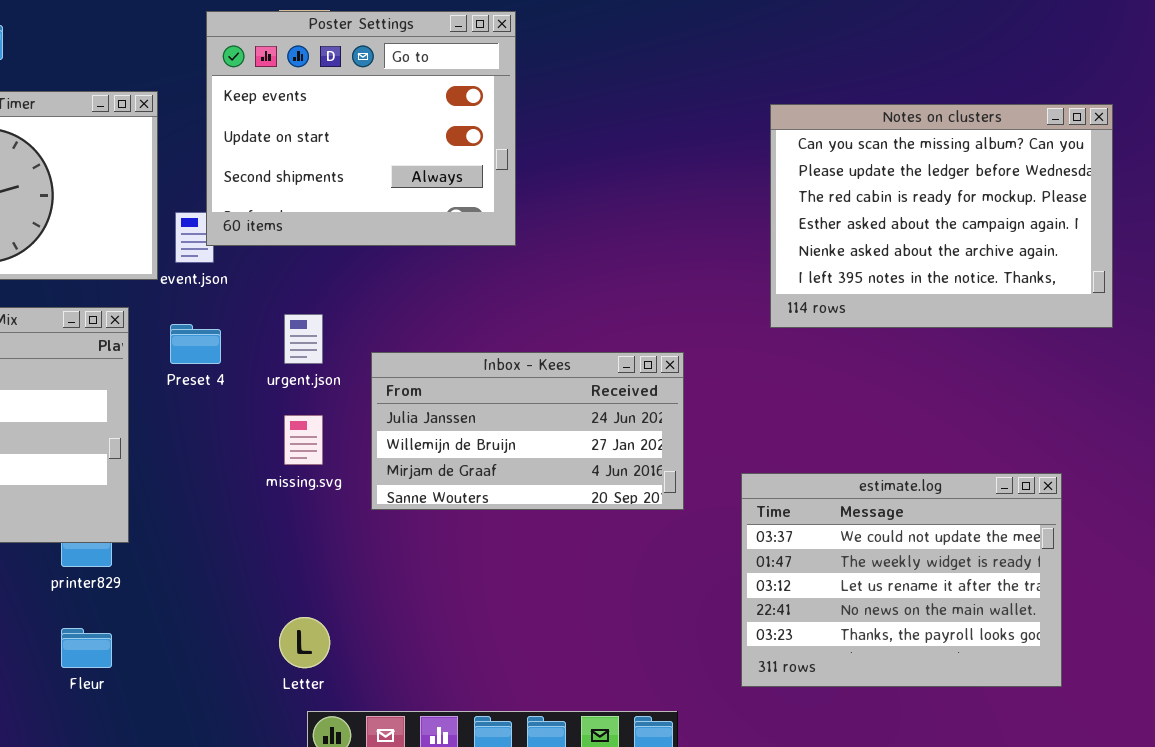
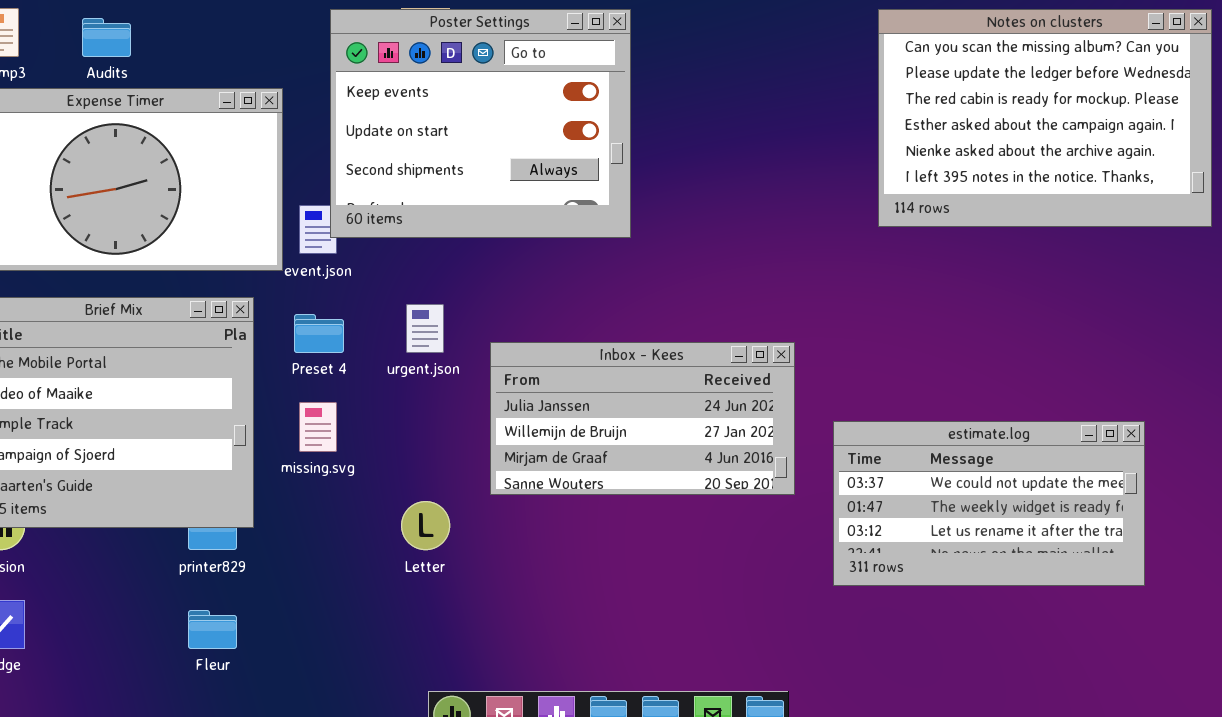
Notes on clusters: [770,104,1113,328] -> [878,9,1212,227], moved
missing.svg: [284,415,323,465] -> [299,402,337,452], moved
estimate.log: [741,473,1062,687] -> [833,421,1145,586], moved, resized
Letter: [279,617,330,668] -> [401,501,450,550], moved

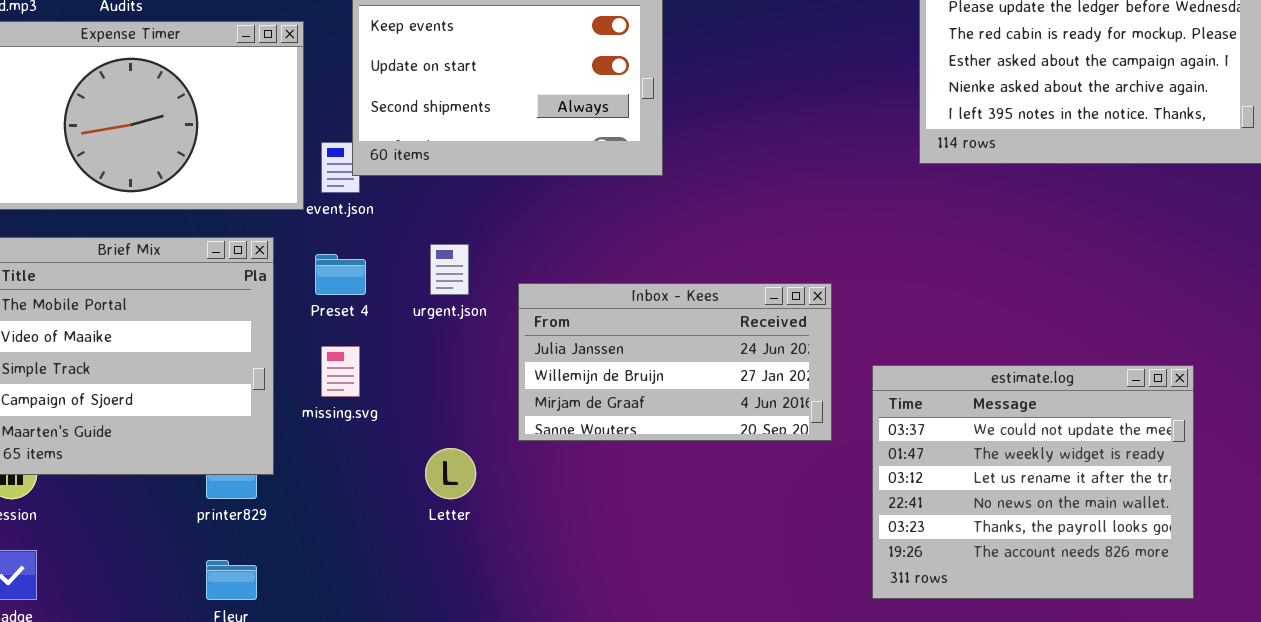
estimate.log: [833,421,1145,586] -> [872,365,1194,599], resized

